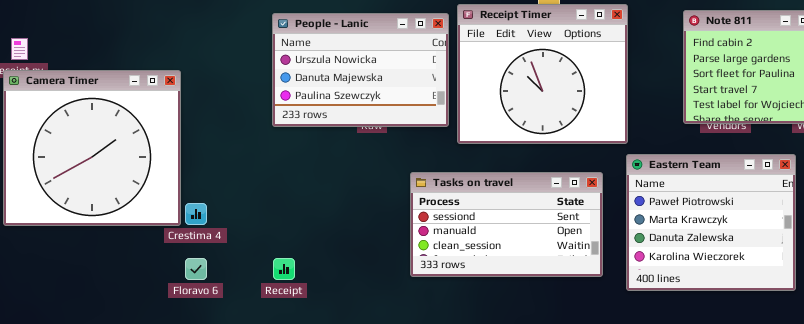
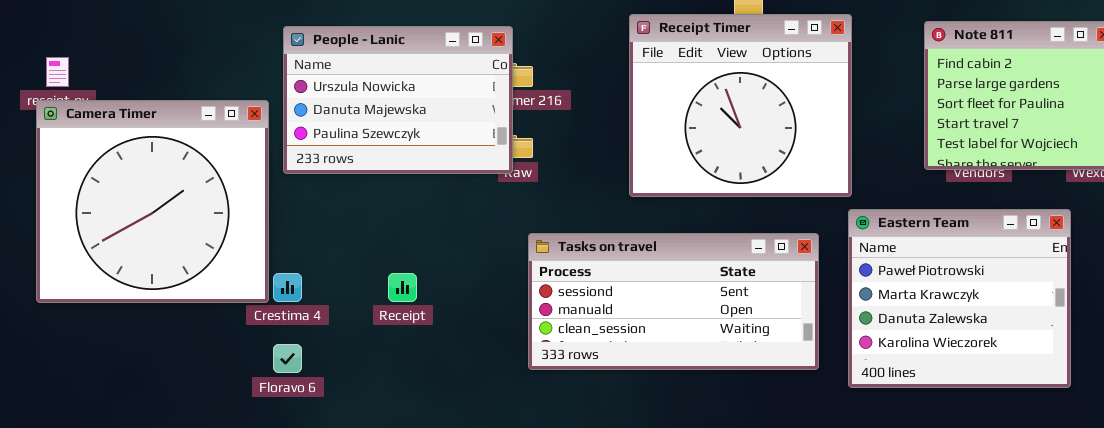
People - Lanic: [272,13,449,127] -> [283,26,513,174], moved
Tasks on travel: [410,172,603,277] -> [528,233,819,370], resized
Receipt: [273,258,295,280] -> [388,273,417,302], moved

